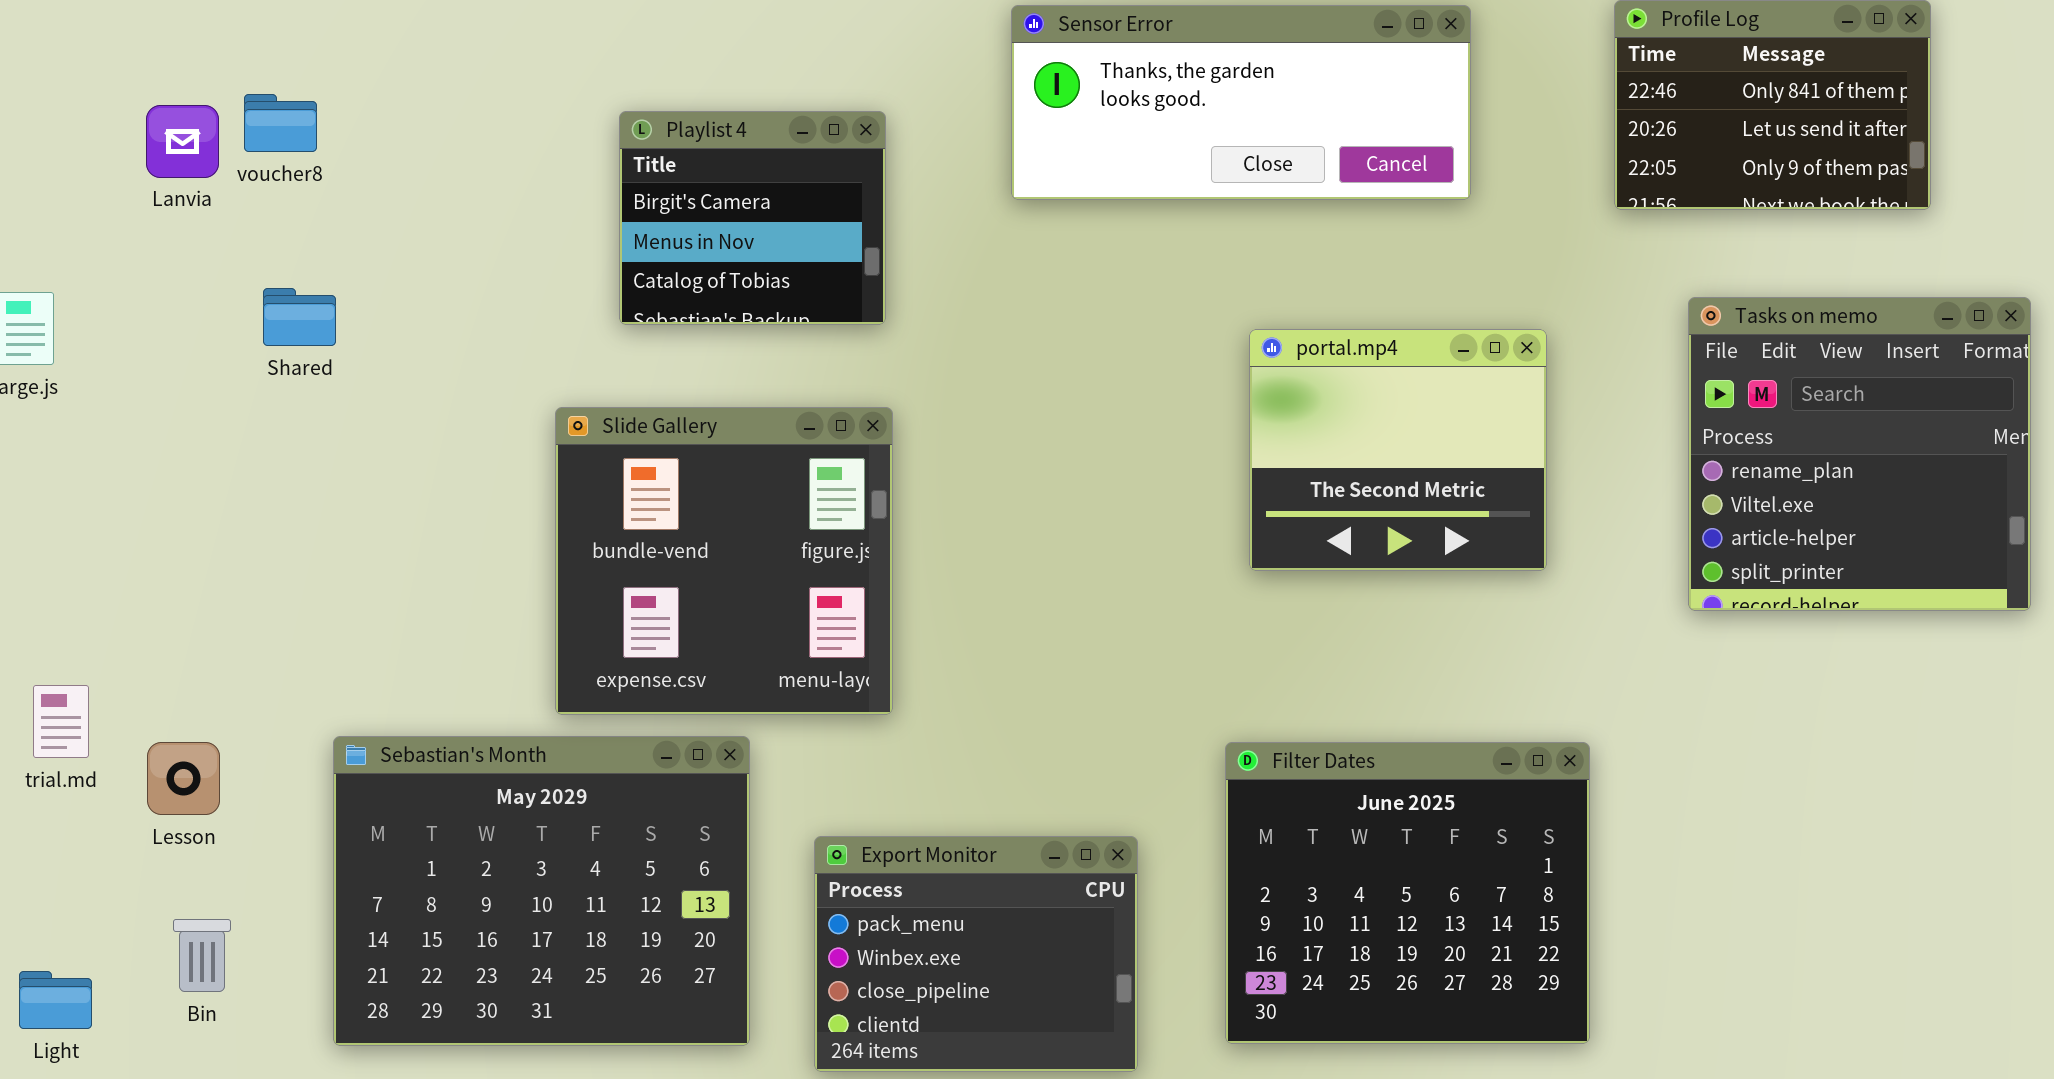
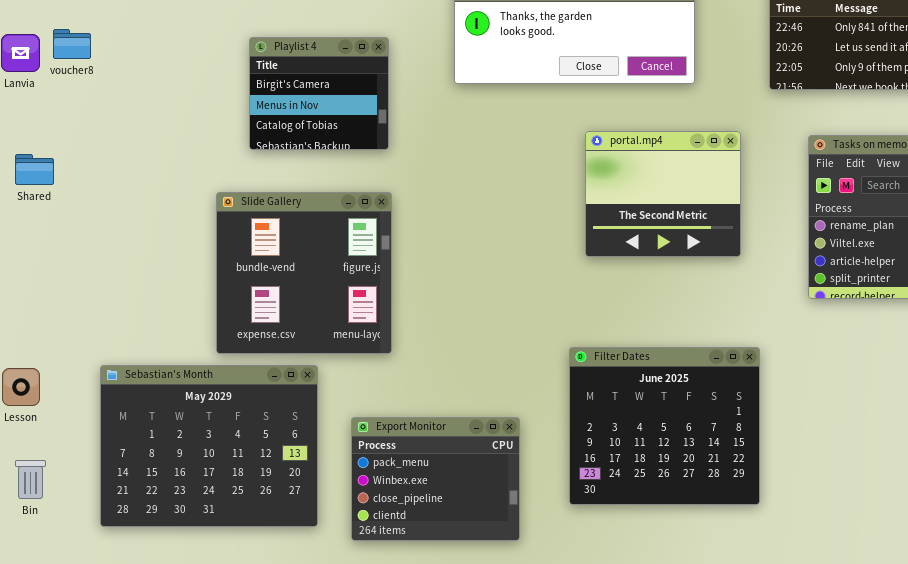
Shared: [263,288,336,346] -> [15,154,54,185], moved
portal.mp4: [1249,329,1547,571] -> [585,131,741,257], moved
Filter Dates: [1225,742,1590,1044] -> [569,347,760,505], moved

